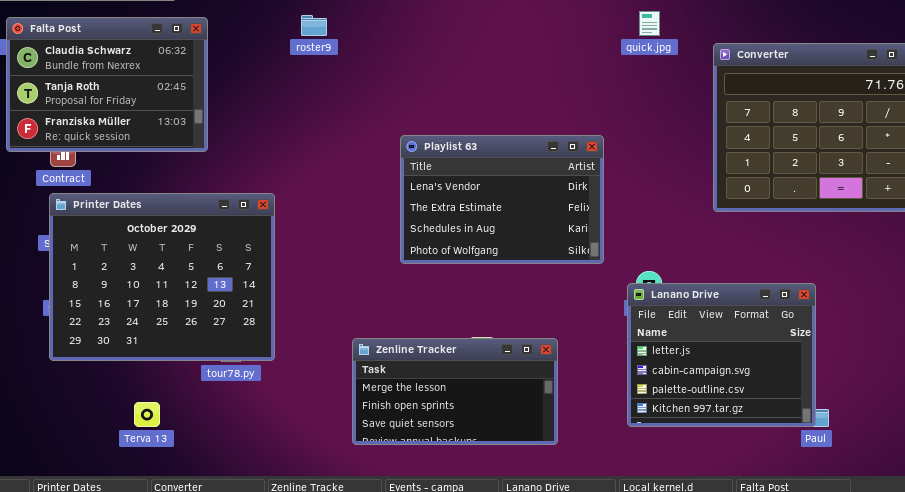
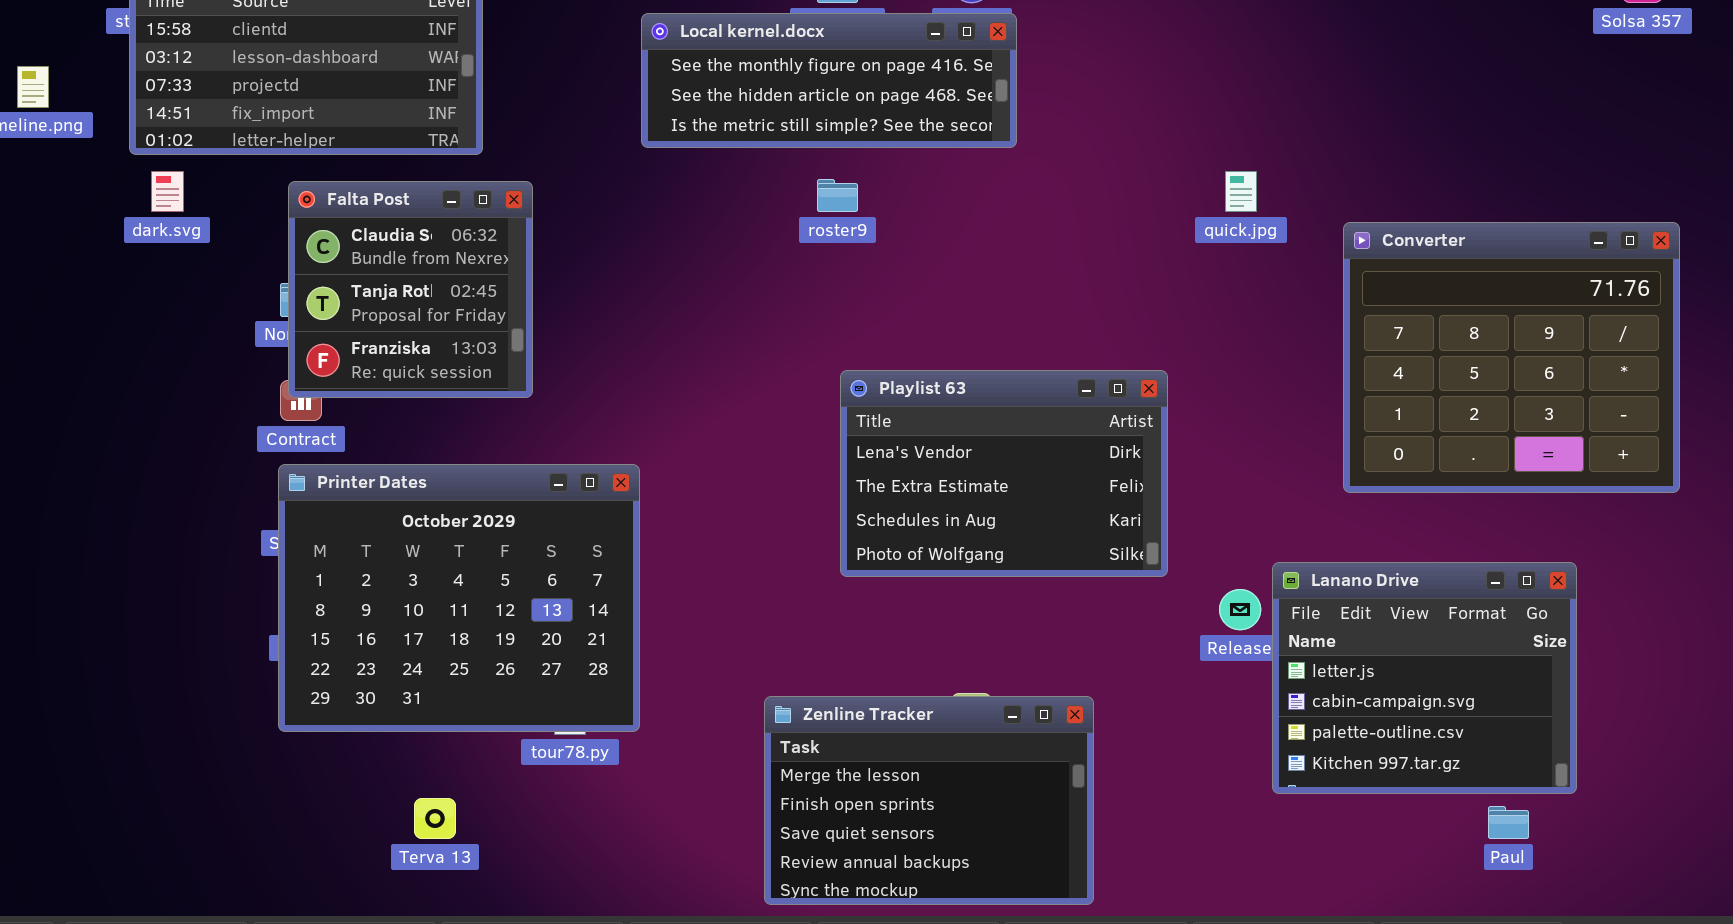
roster9: [301,15,327,36] -> [817,179,858,212], moved
Falta Post: [6,17,208,152] -> [288,181,533,398], resized
Lanano Drive: [627,283,816,427] -> [1272,562,1577,794], moved
Zenline Tracker: [352,338,558,445] -> [764,696,1094,905], resized

